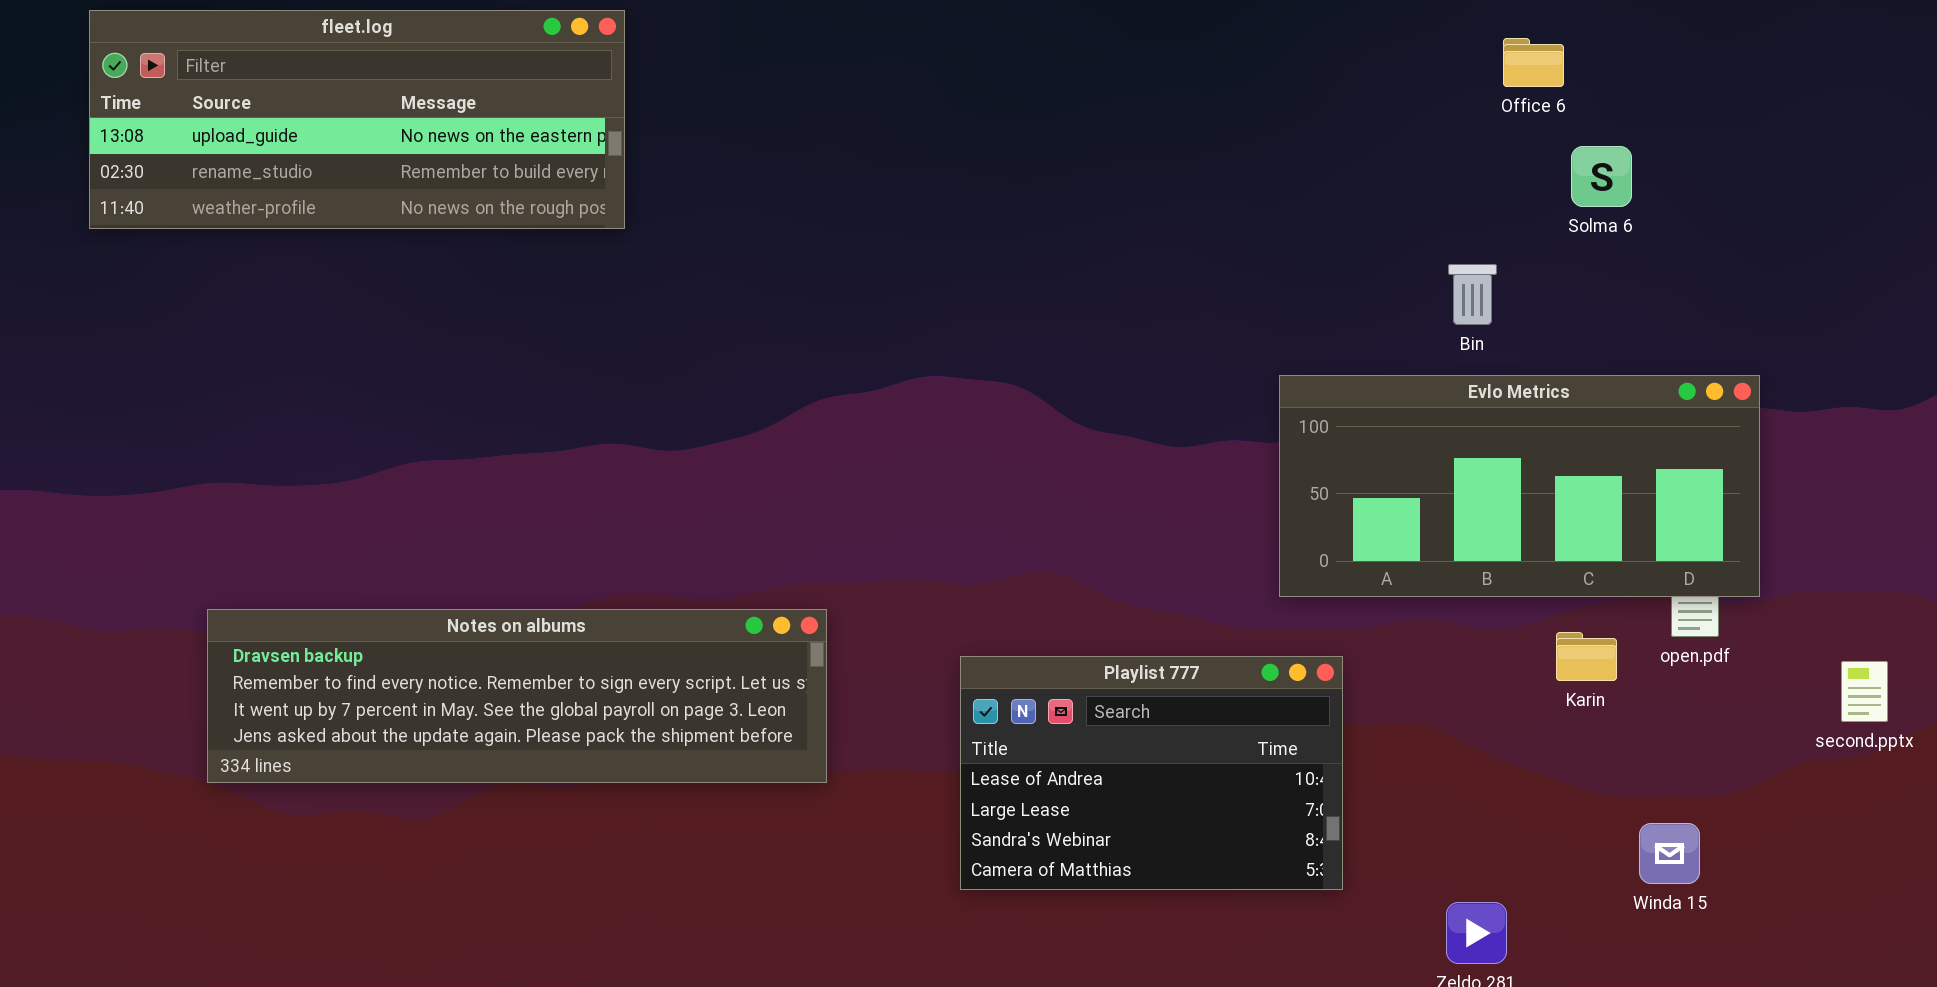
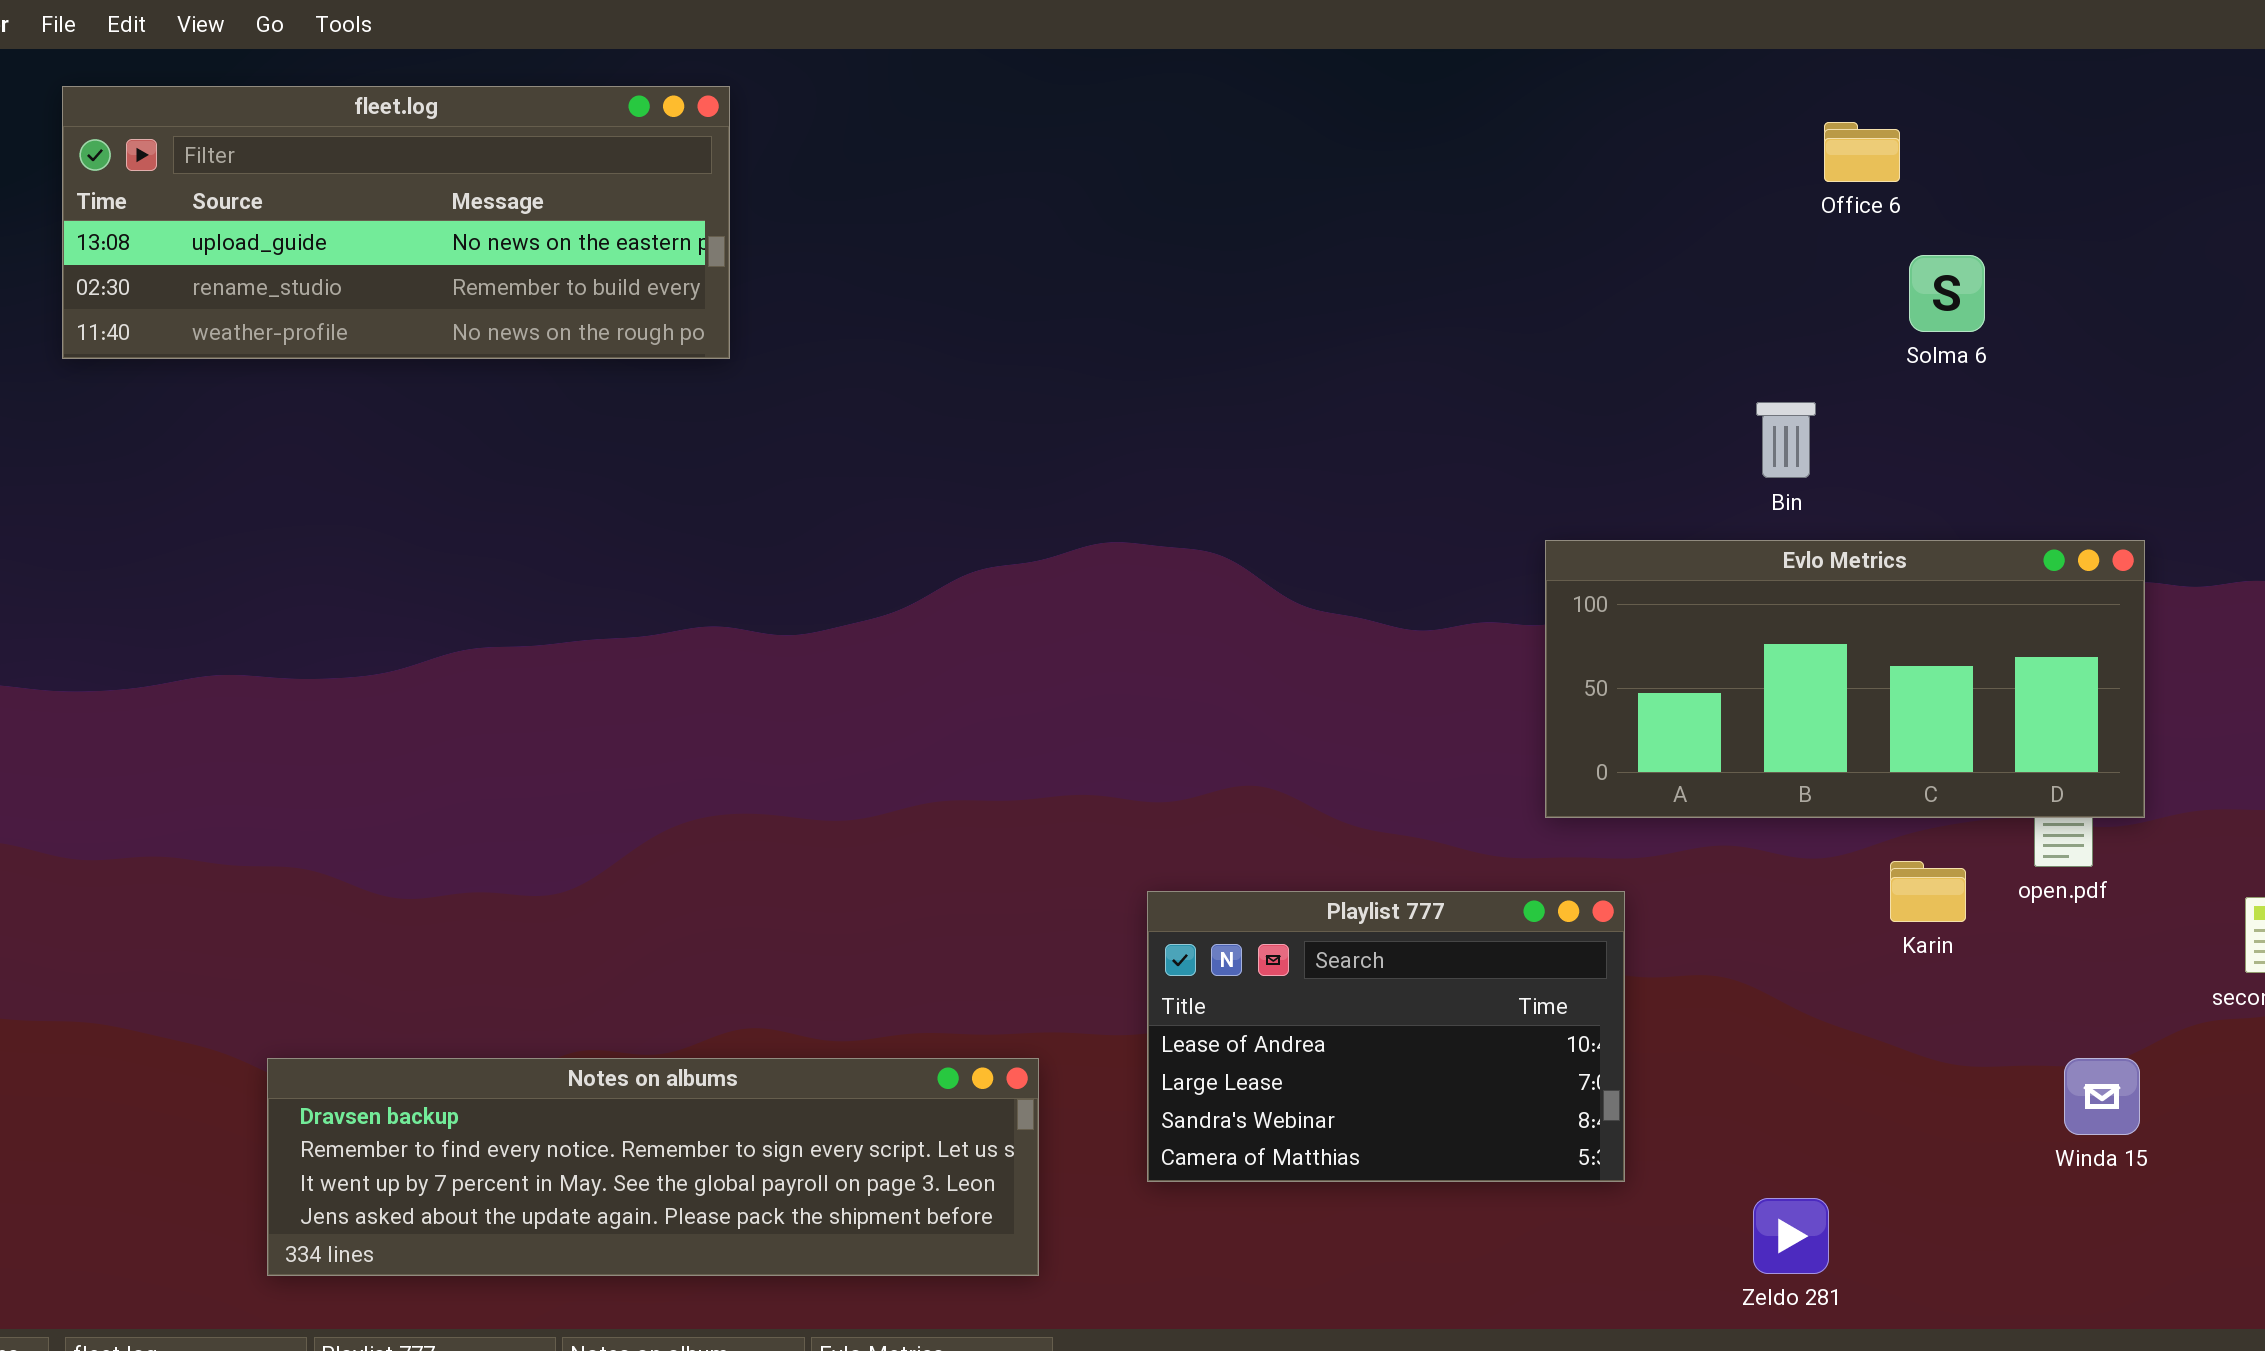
Notes on albums: [207,609,827,783] -> [267,1058,1039,1276], moved
Winda 15: [1639,823,1700,884] -> [2064,1058,2140,1135], moved

